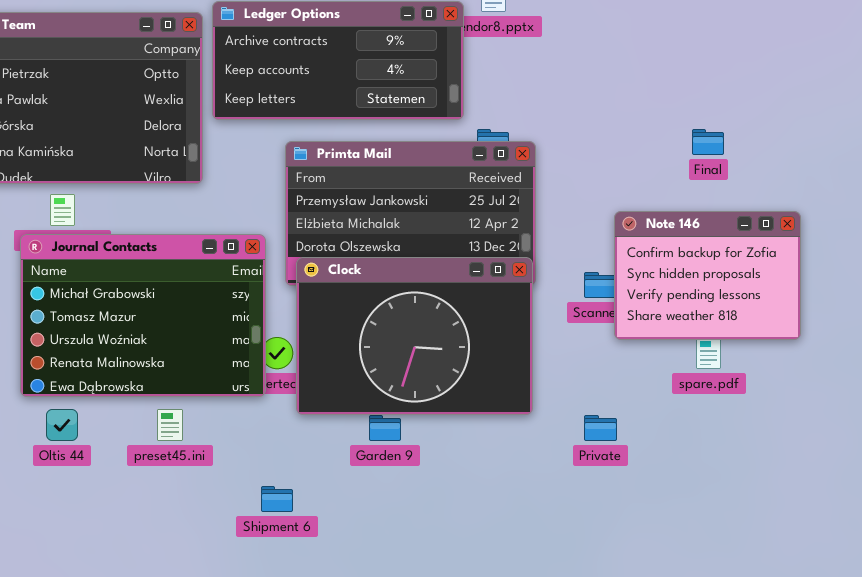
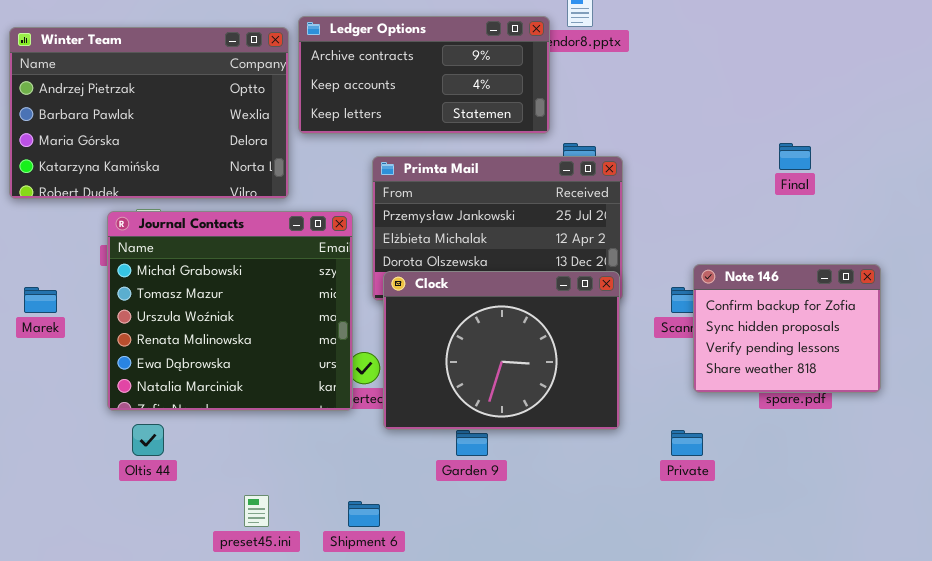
Note 146: [614,211,801,340] -> [693,264,881,393], moved
Journal Contacts: [20,234,266,397] -> [107,211,353,411], resized
preset45.ini: [157,409,183,441] -> [244,495,269,527], moved

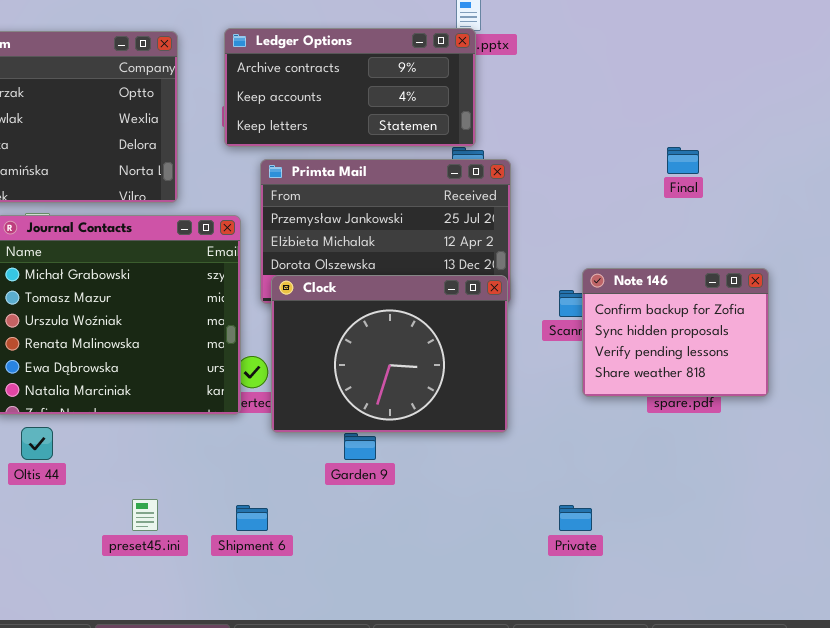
Ledger Options: [298,16,550,134] -> [224,28,476,147], moved
Private: [671,430,703,456] -> [559,505,592,531], moved

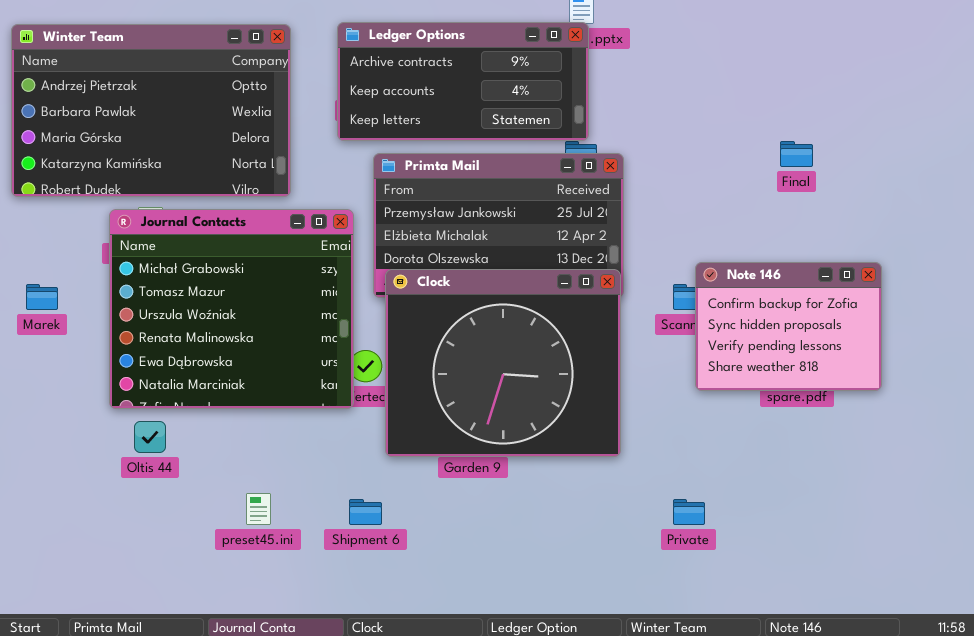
Clock: [271,275,508,433] -> [385,269,621,457], resized

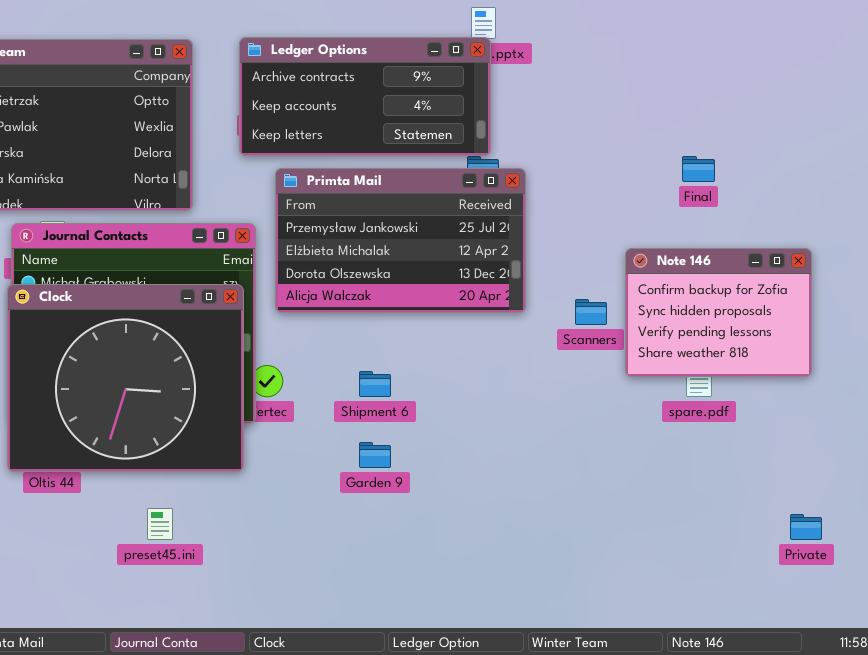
Note 146: [695,262,882,391] -> [625,248,812,377], moved
Clock: [385,269,621,457] -> [7,284,244,472], moved
Shipment 6: [349,499,382,525] -> [359,371,391,397], moved
Private: [673,499,705,525] -> [790,514,822,540], moved

